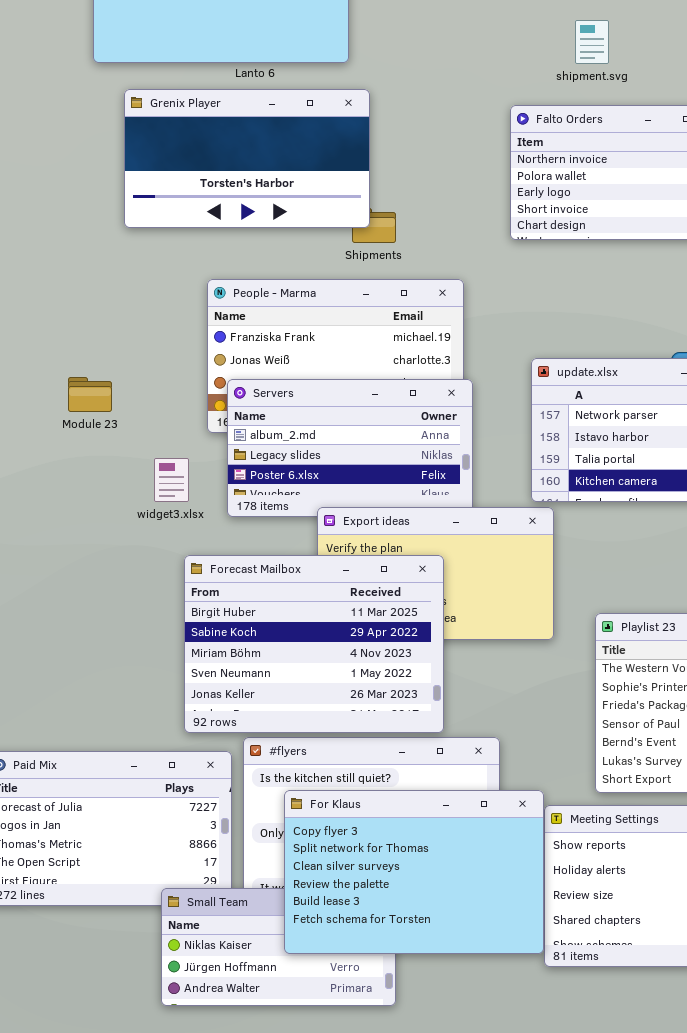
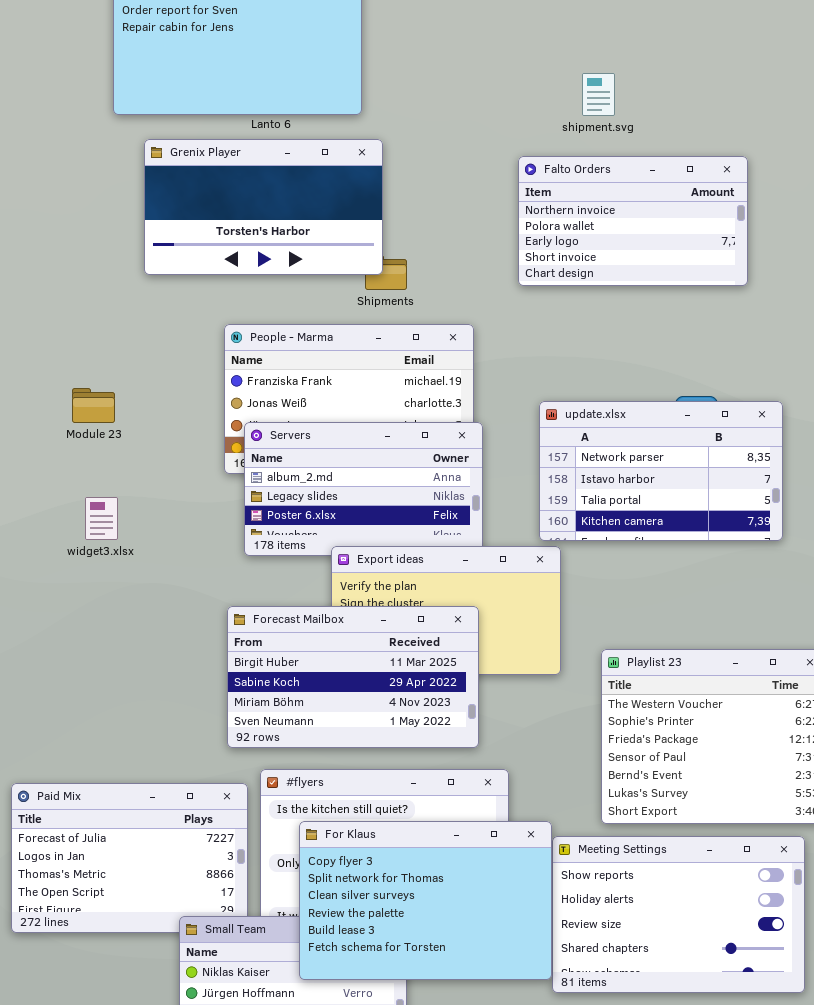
Module 23: [68,377,112,412] -> [72,388,115,423], moved
widget3.xlsx: [154,458,189,502] -> [85,497,118,540], moved
Forecast Mailbox: [184,555,444,733] -> [227,606,479,748], moved, resized

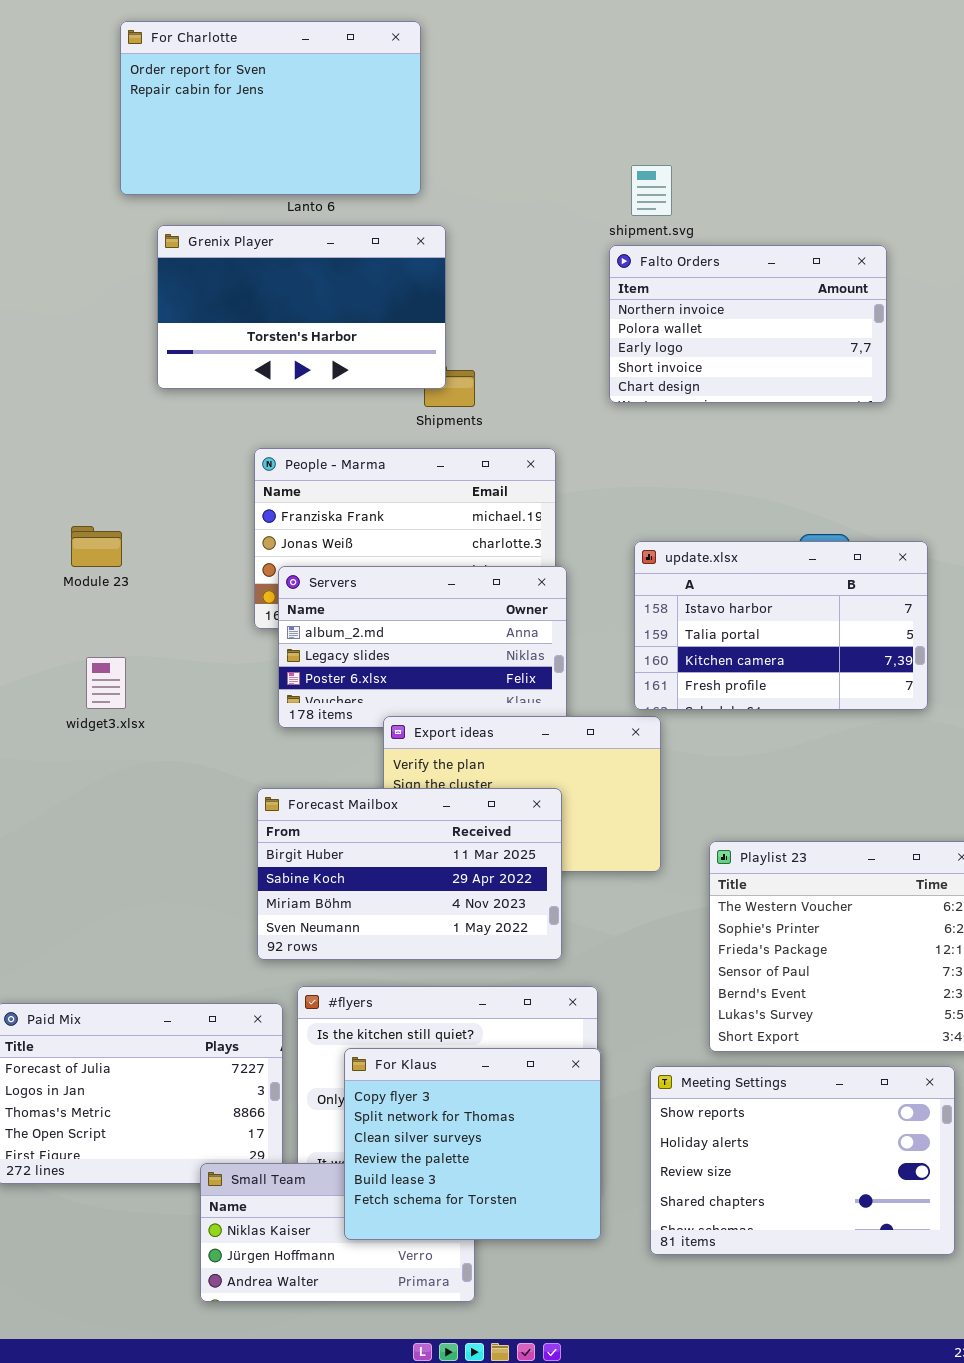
shipment.svg: [582,73,615,116] -> [631,165,672,216], moved
update.xlsx: [539,401,783,541] -> [634,541,928,710], scrolled down 1 row
For Klaus: [299,821,552,980] -> [344,1048,601,1240], resized

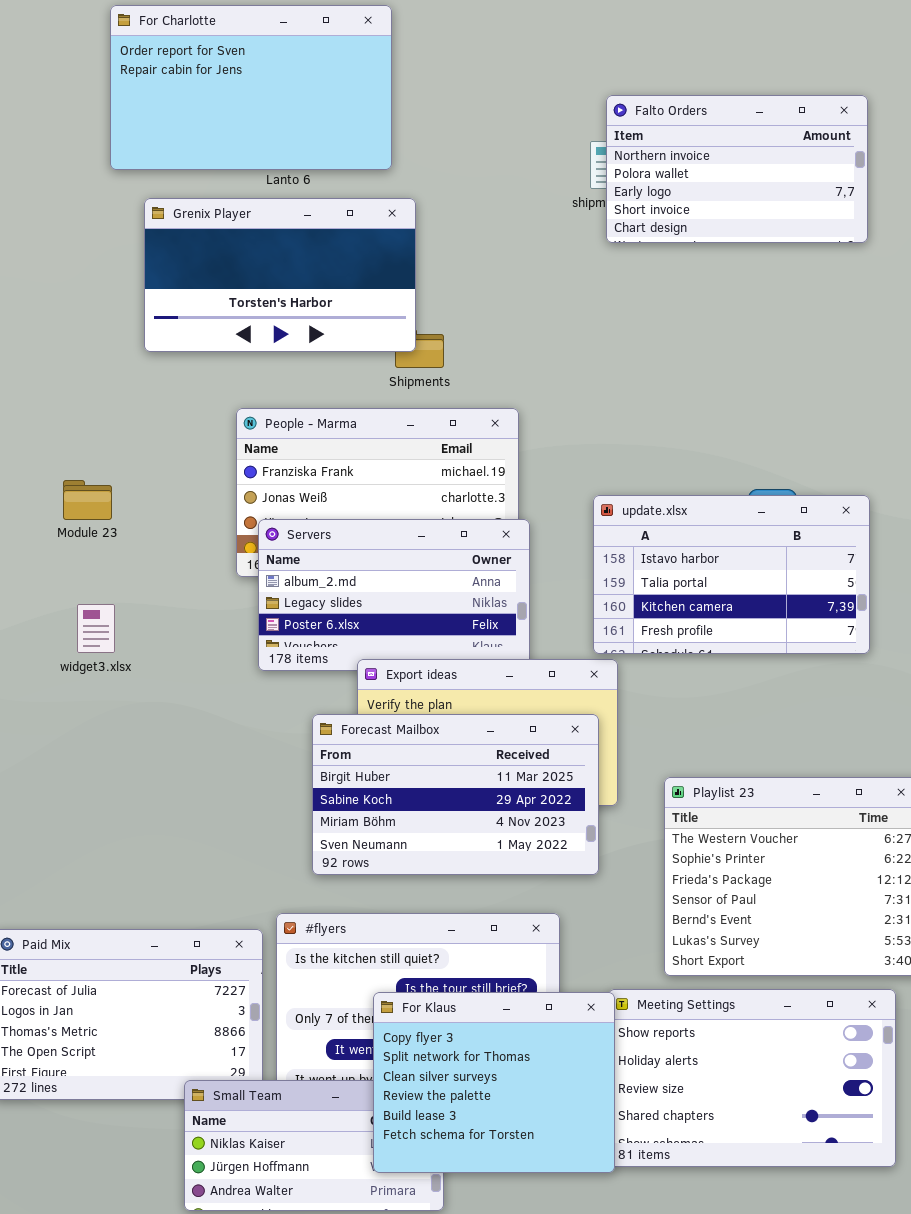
Falto Orders: [609,245,887,403] -> [606,95,868,243], moved
Forecast Mailbox: [257,788,562,960] -> [312,714,599,875], moved
For Klaus: [344,1048,601,1240] -> [373,992,615,1173], moved

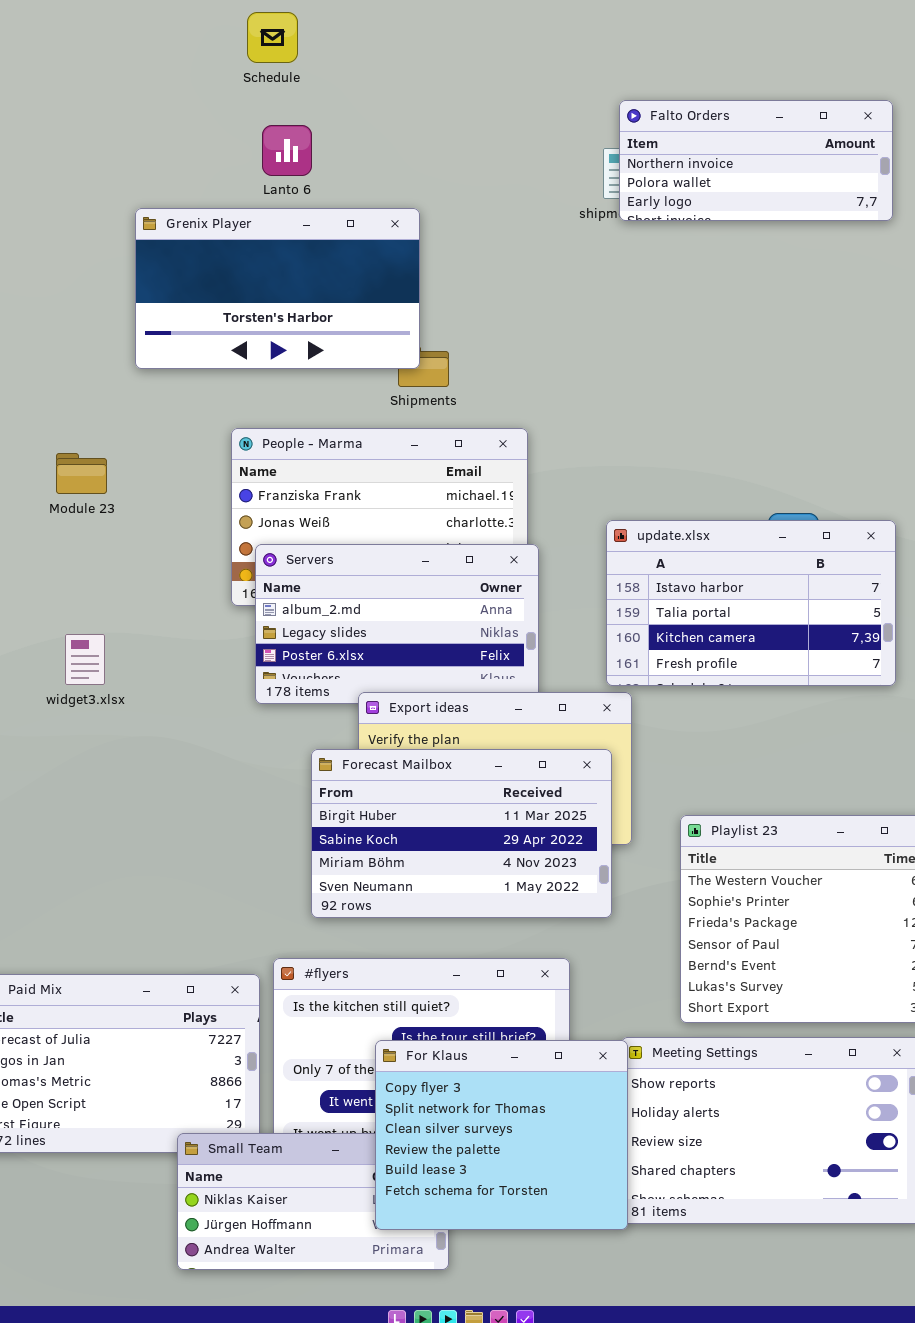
For Charlotte: [110,5,392,170] -> none, closed
Falto Orders: [606,95,868,243] -> [619,100,893,221], resized
Module 23: [63,480,112,520] -> [56,453,107,494], moved

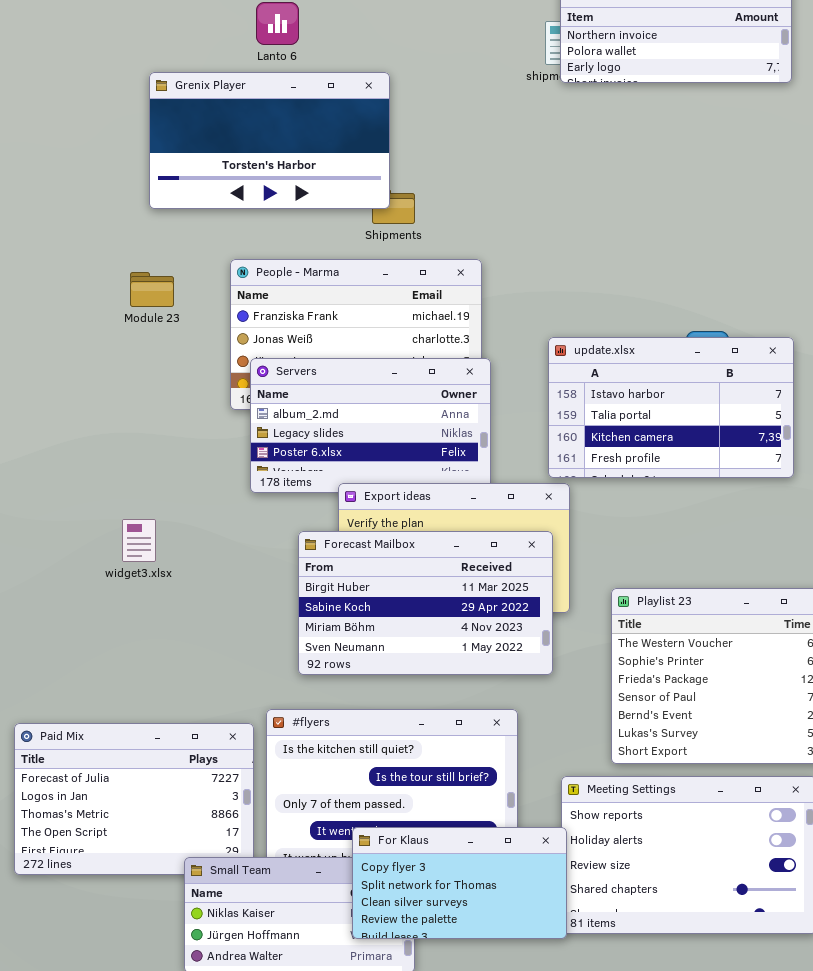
Module 23: [56,453,107,494] -> [130,272,174,307], moved
widget3.xlsx: [65,634,105,685] -> [122,519,156,562], moved
For Klaus: [375,1040,628,1230] -> [352,827,567,939], resized

